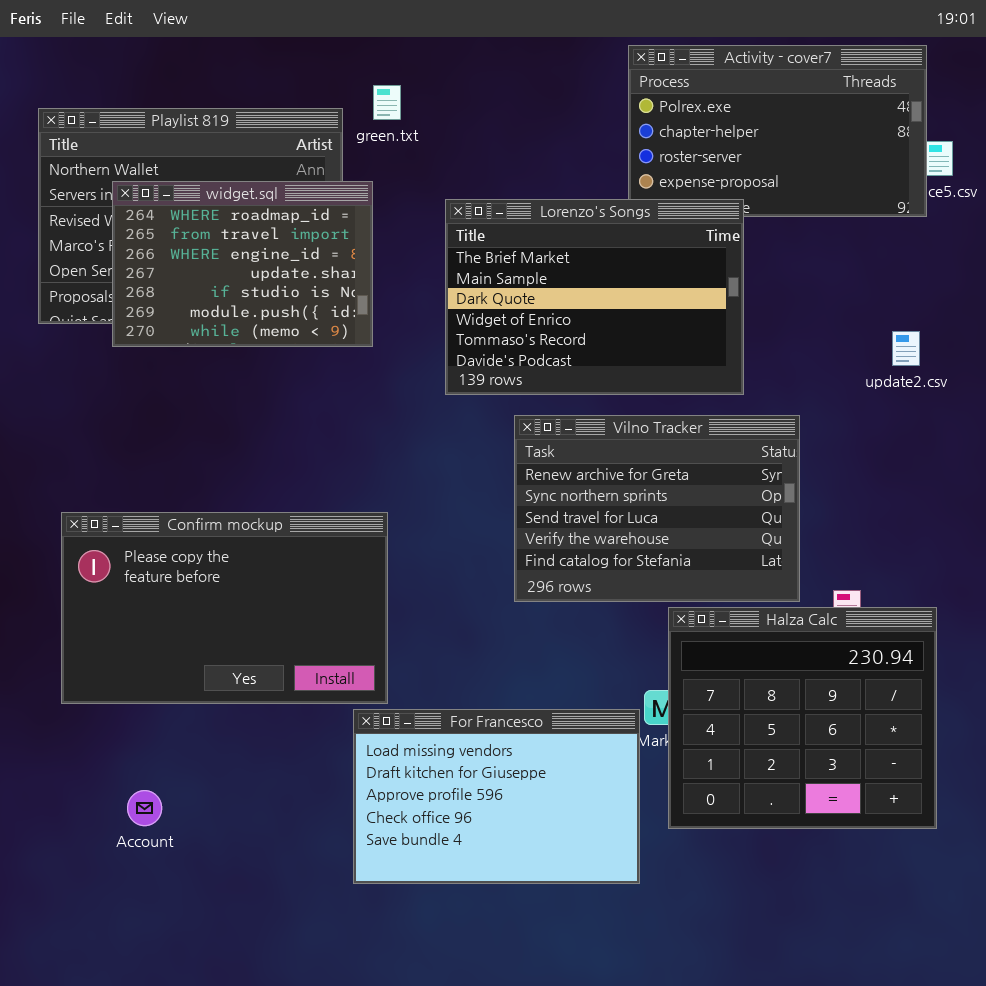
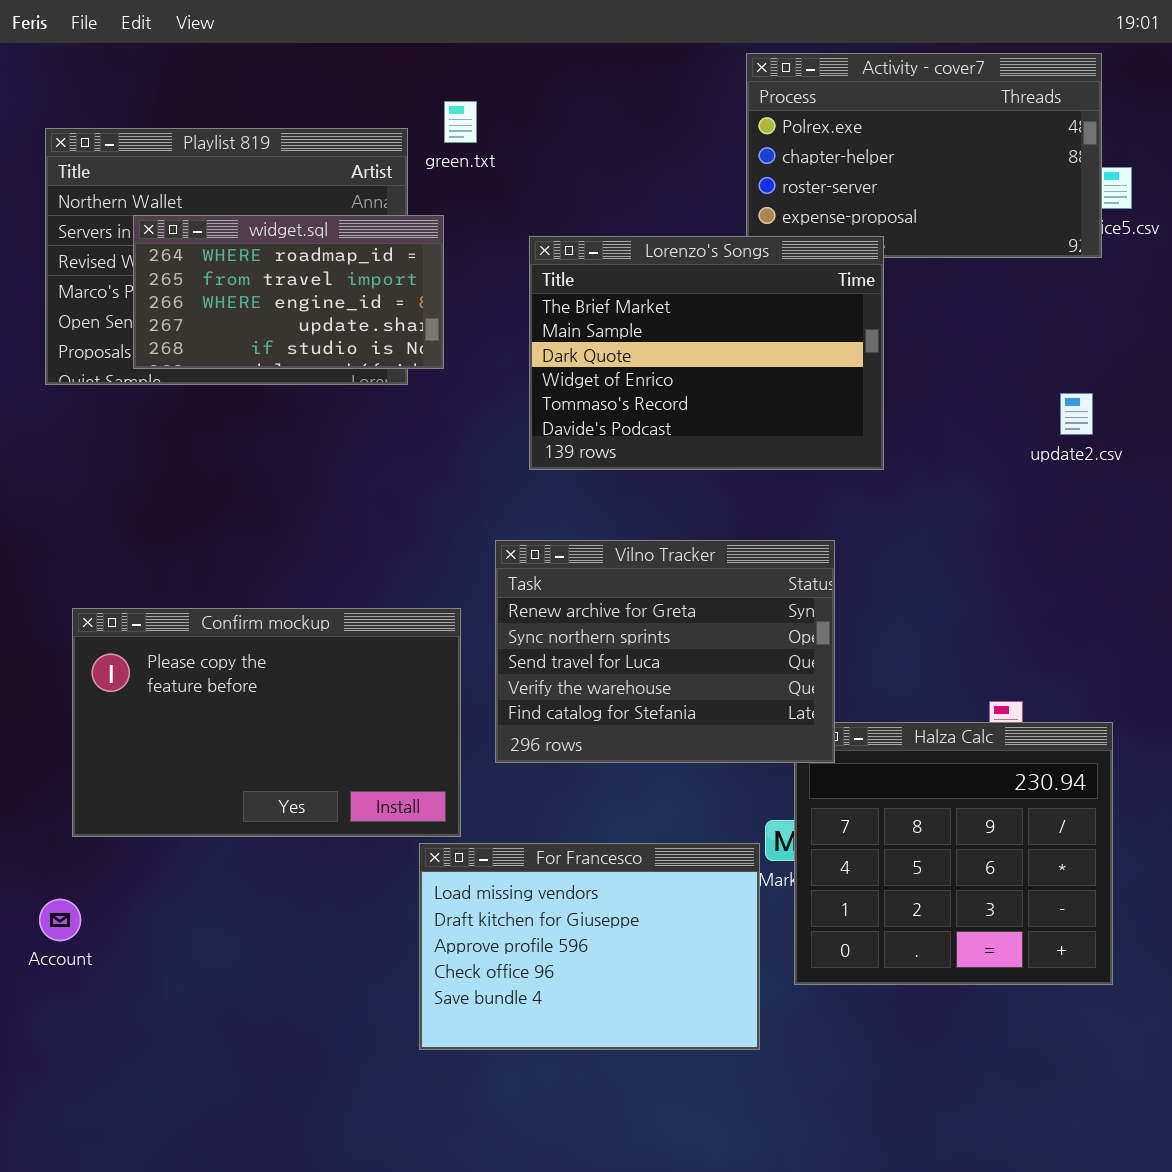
widget.sql: [112,181,373,347] -> [133,215,444,369], resized
Vilno Tracker: [514,415,800,602] -> [495,540,835,763], moved
Account: [127,790,162,826] -> [39,899,81,941], moved

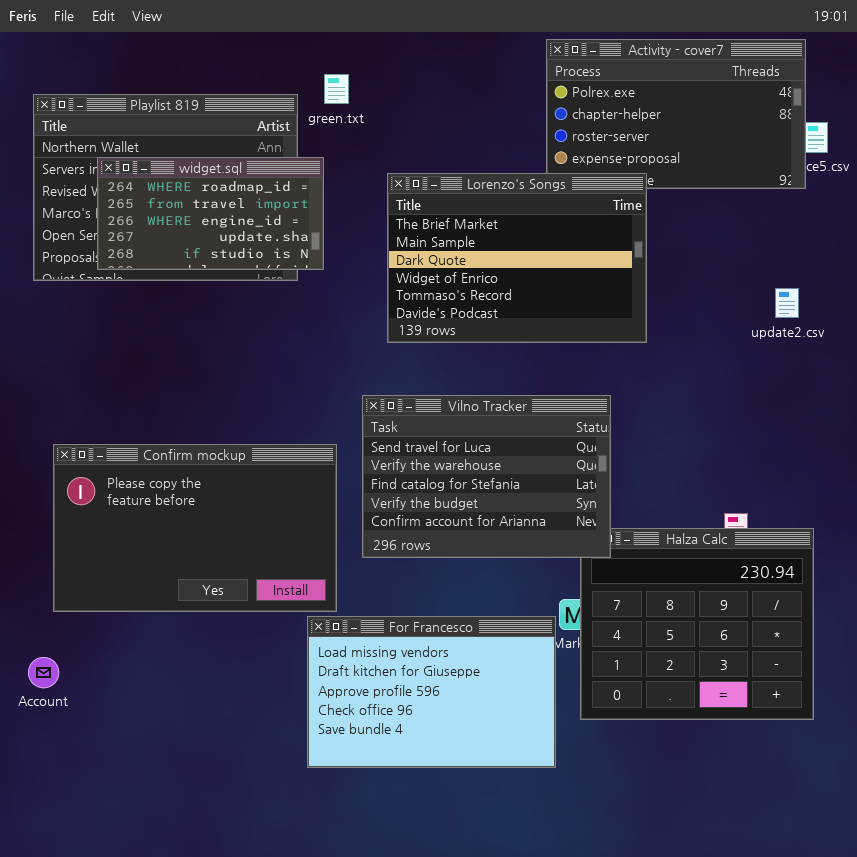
Vilno Tracker: [495,540,835,763] -> [362,395,611,558], scrolled down 2 rows

